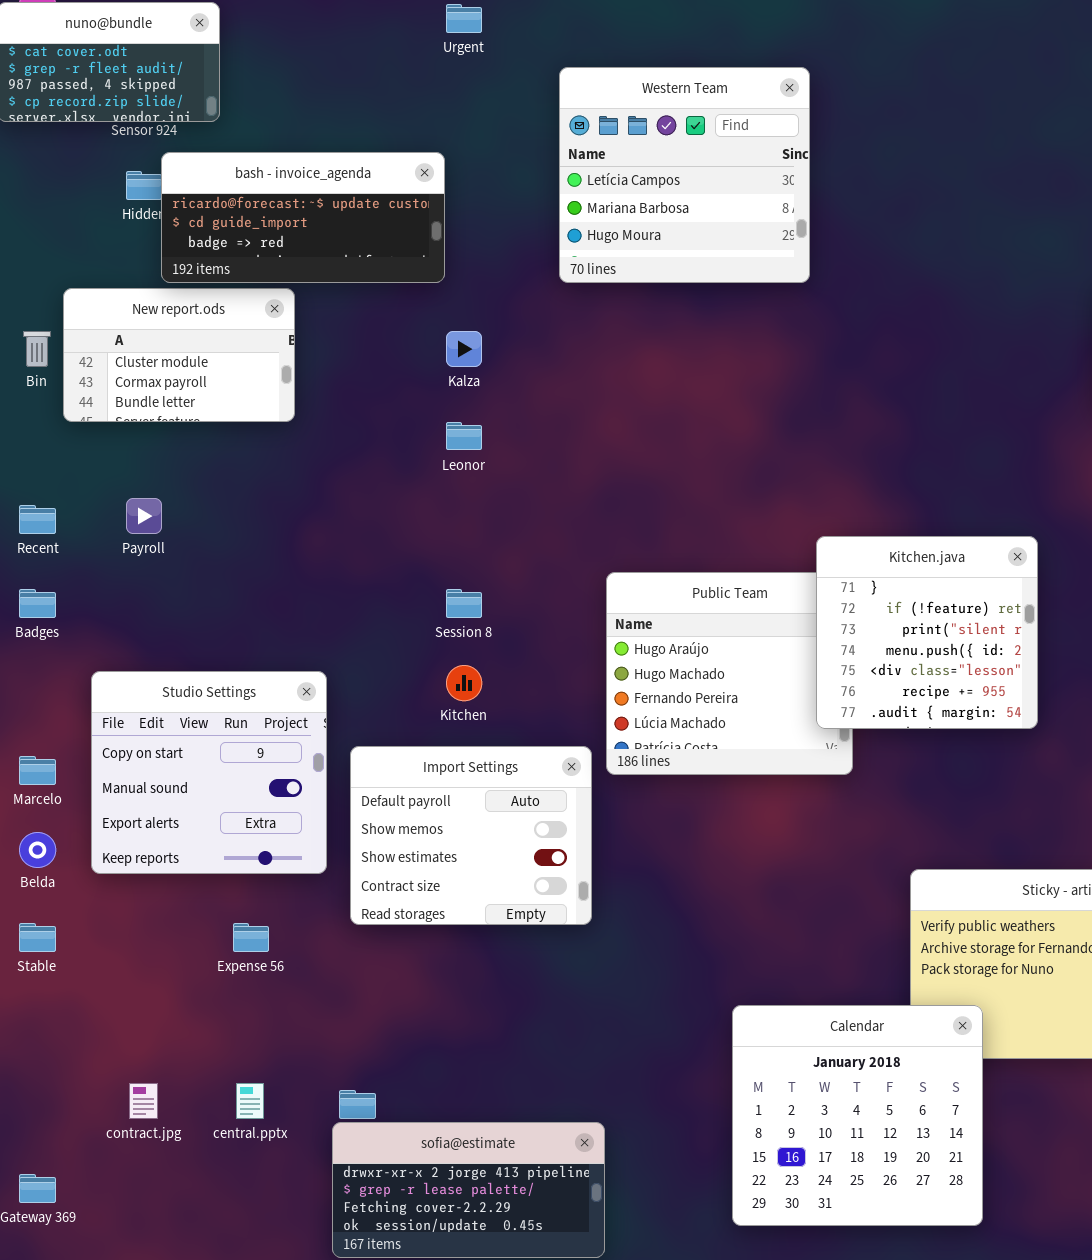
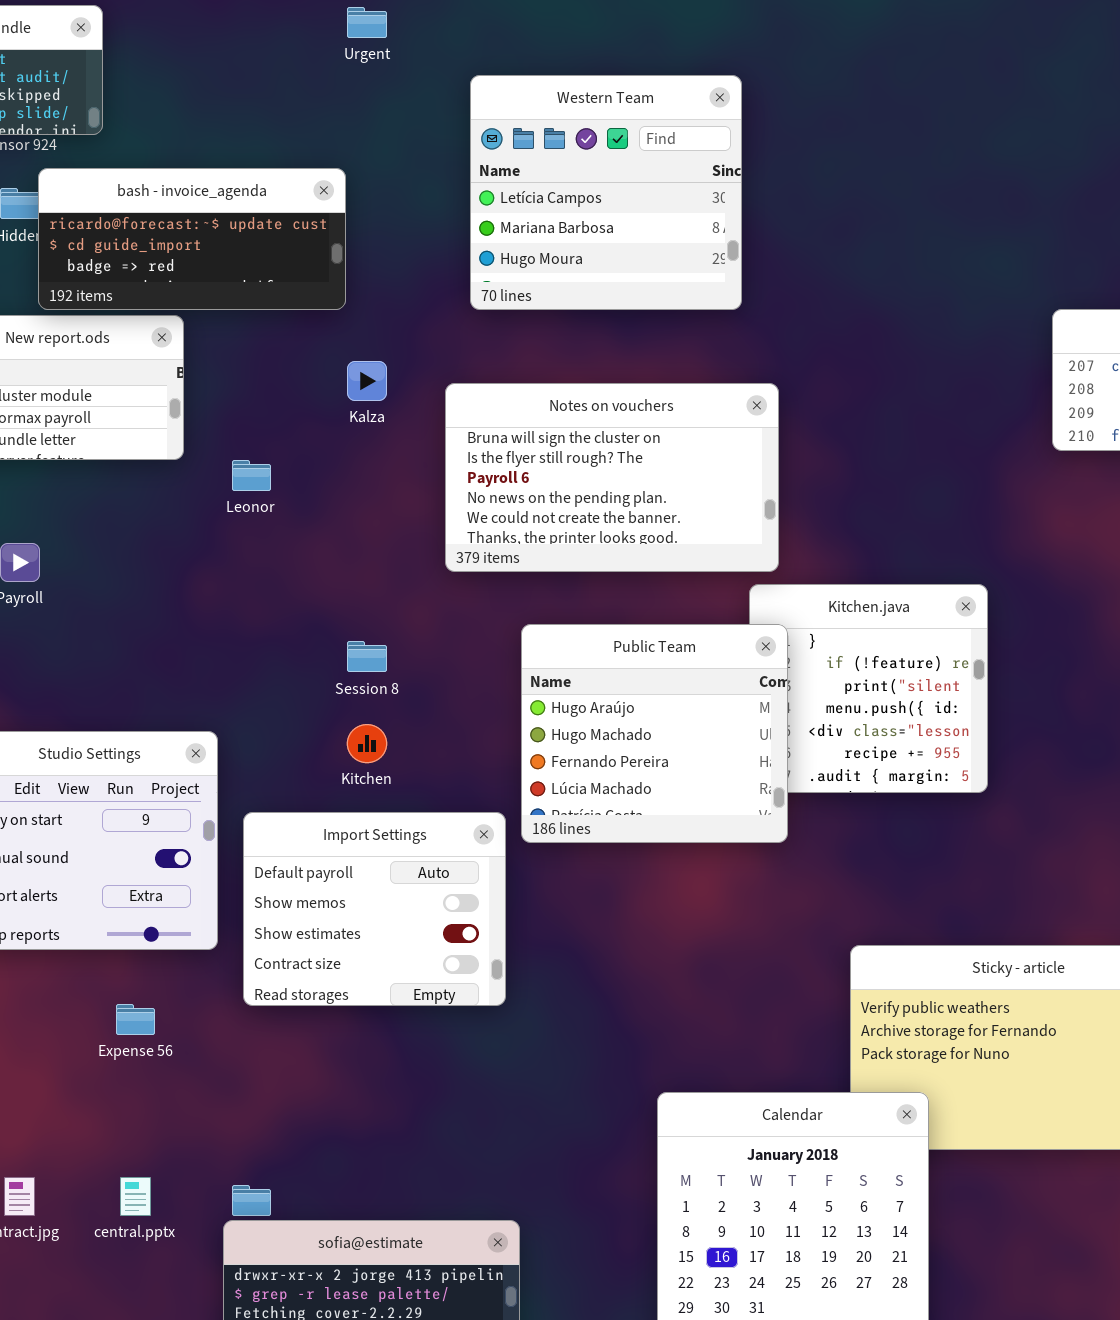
Notes on vouchers: none -> [445,383,779,572], opened
Leonor: [446,422,482,450] -> [232,460,271,491], moved
Public Team: [606,572,853,775] -> [521,624,788,843], raised

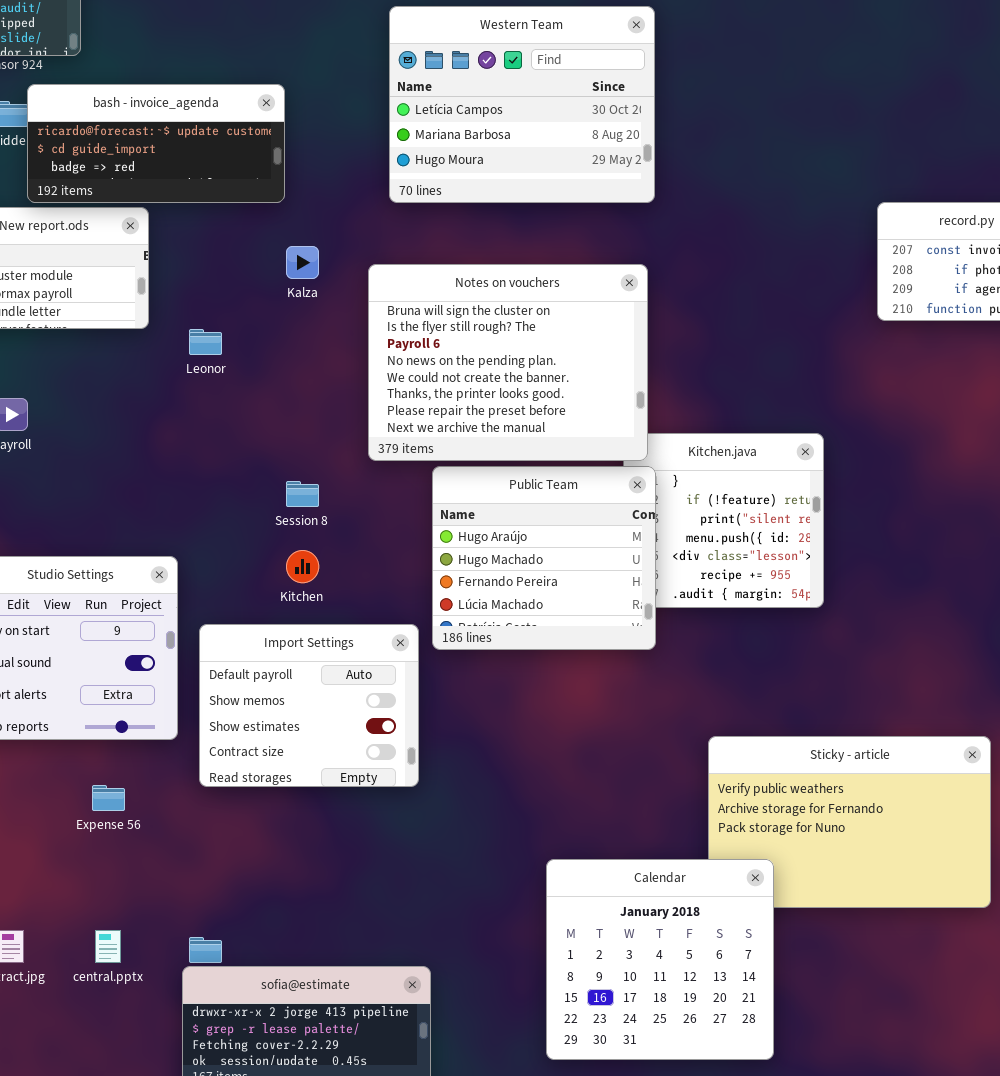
Western Team: [470,75,742,310] -> [389,6,655,203], resized
Notes on vouchers: [445,383,779,572] -> [368,264,648,461], resized

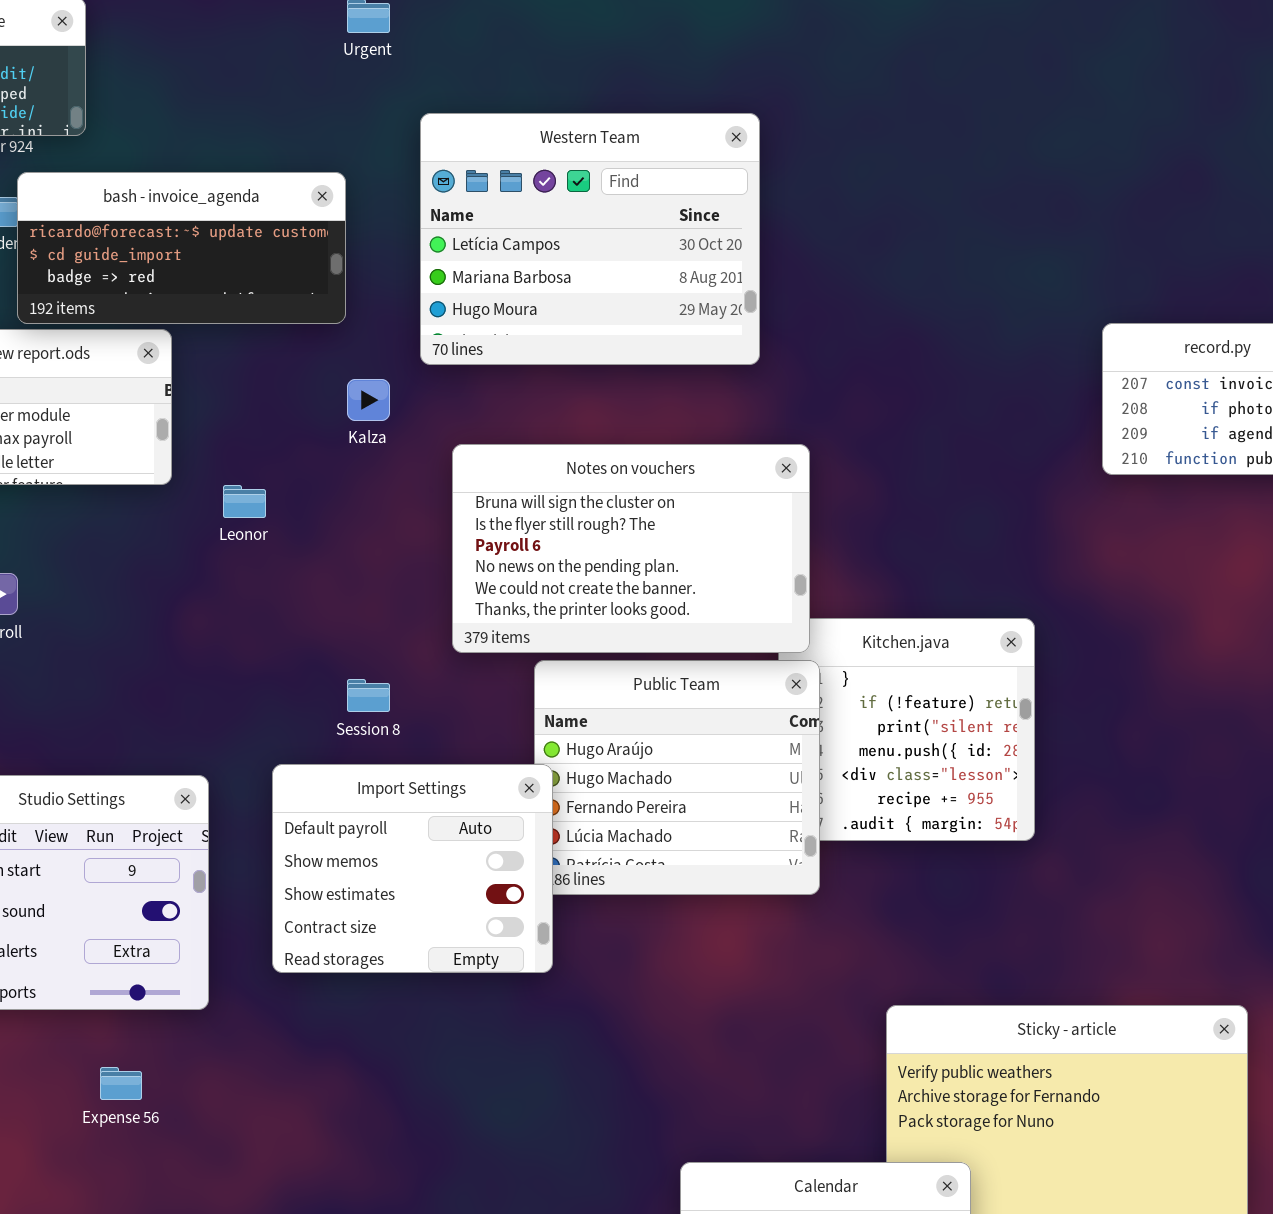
Western Team: [389,6,655,203] -> [420,113,760,365], moved
Notes on vouchers: [368,264,648,461] -> [452,444,810,653], resized
Import Settings: [199,624,419,787] -> [272,764,553,973], moved

